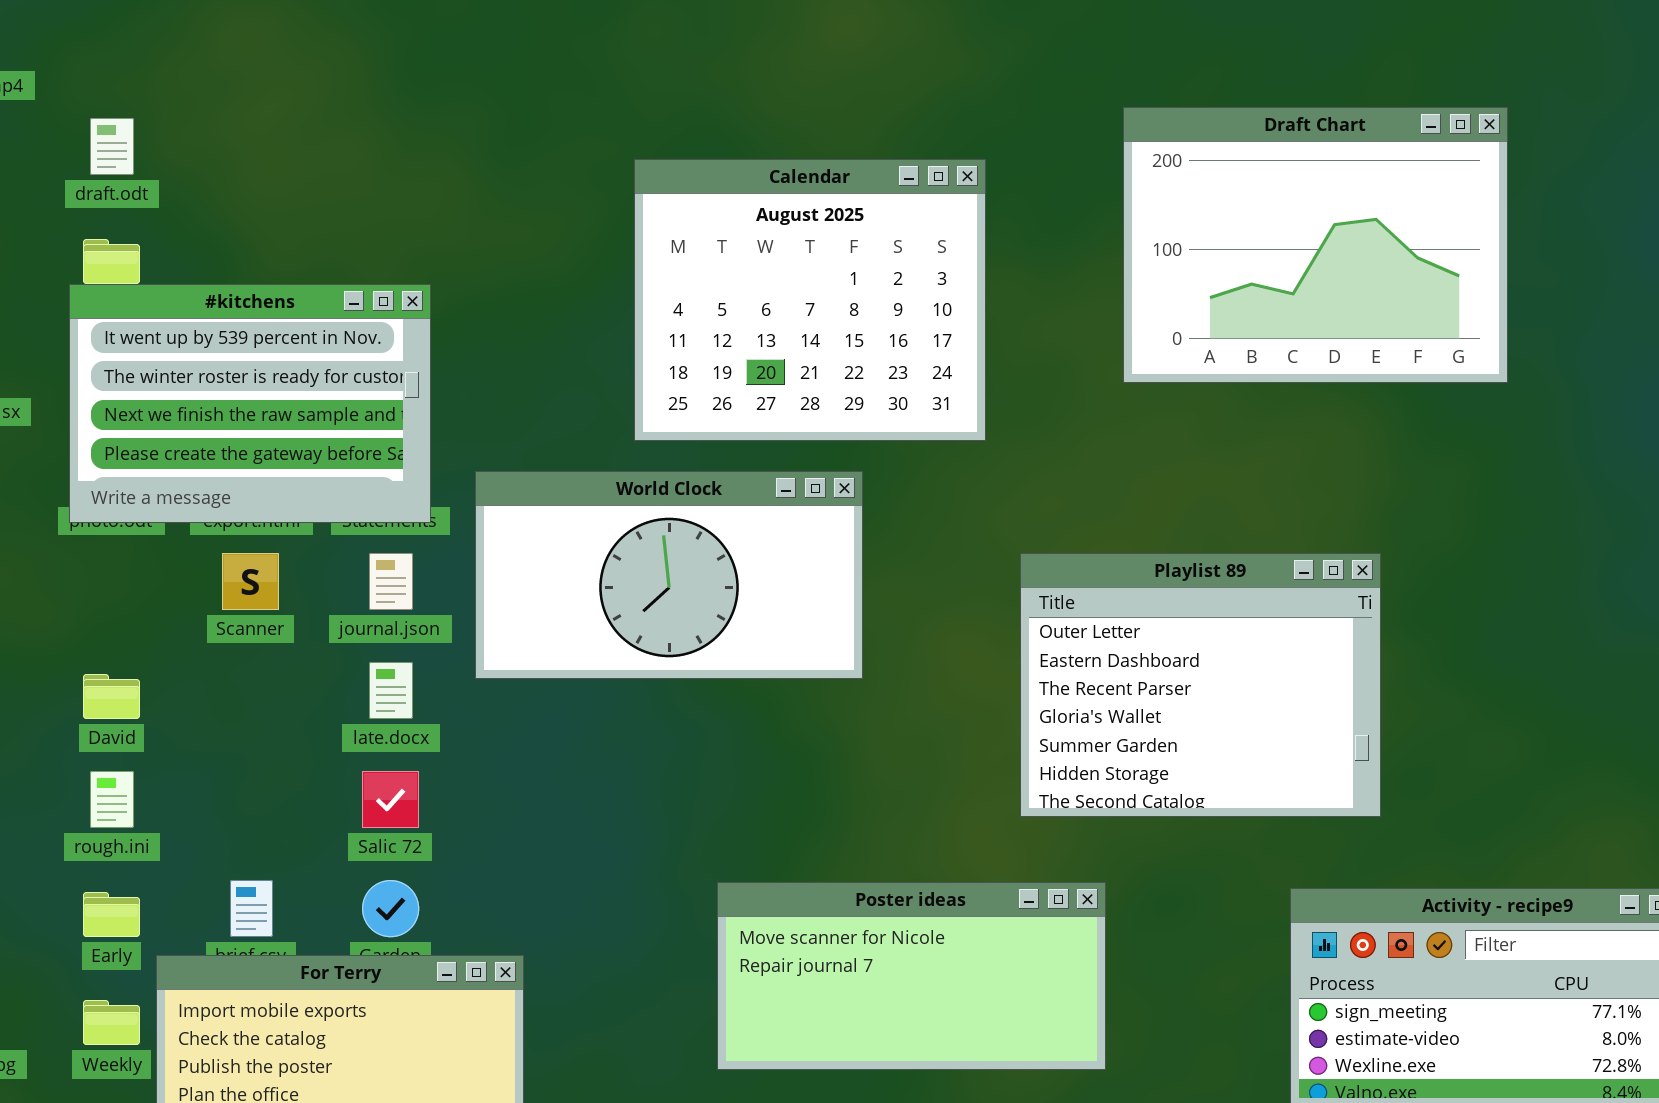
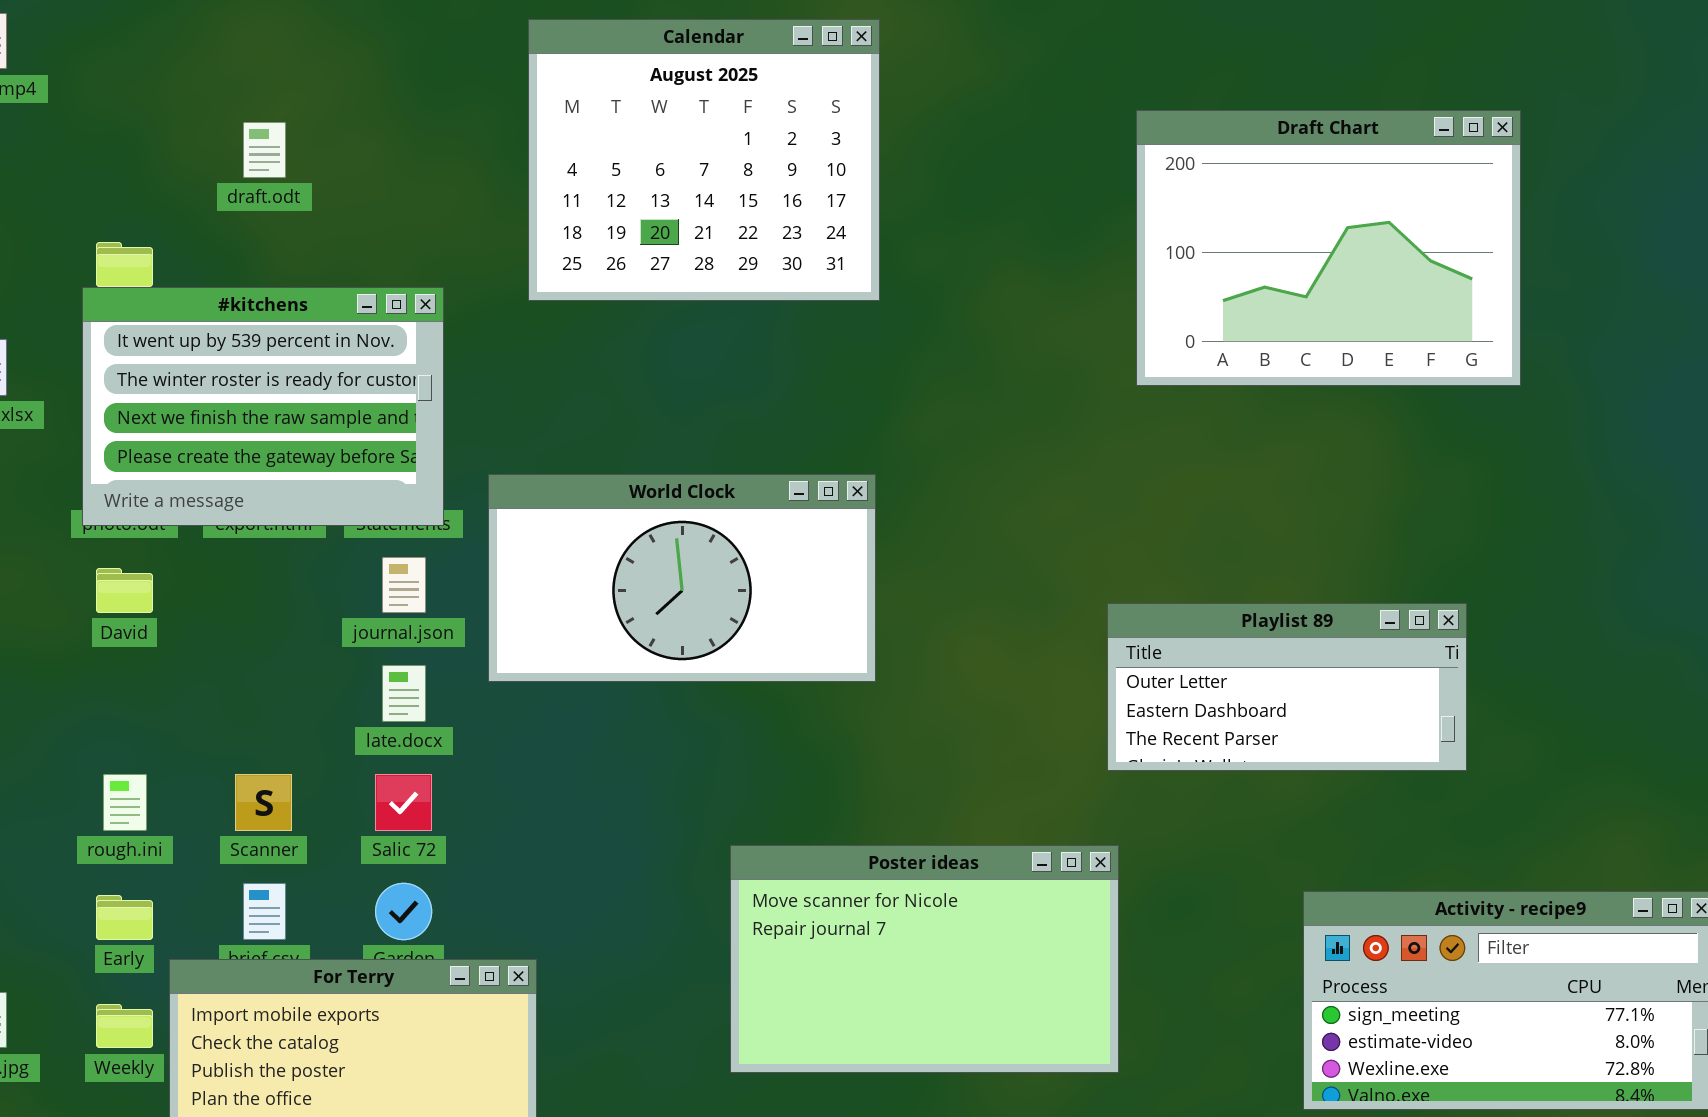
draft.odt: [90,118,134,175] -> [243,122,286,178], moved
Calendar: [634,159,986,441] -> [528,19,880,301], moved
Scanner: [222,553,279,610] -> [235,774,292,831], moved
Playlist 89: [1020,553,1381,817] -> [1107,603,1467,771], moved, resized
David: [83,674,140,719] -> [96,568,153,613], moved
Poster ideas: [717,882,1106,1070] -> [730,845,1119,1073], resized

